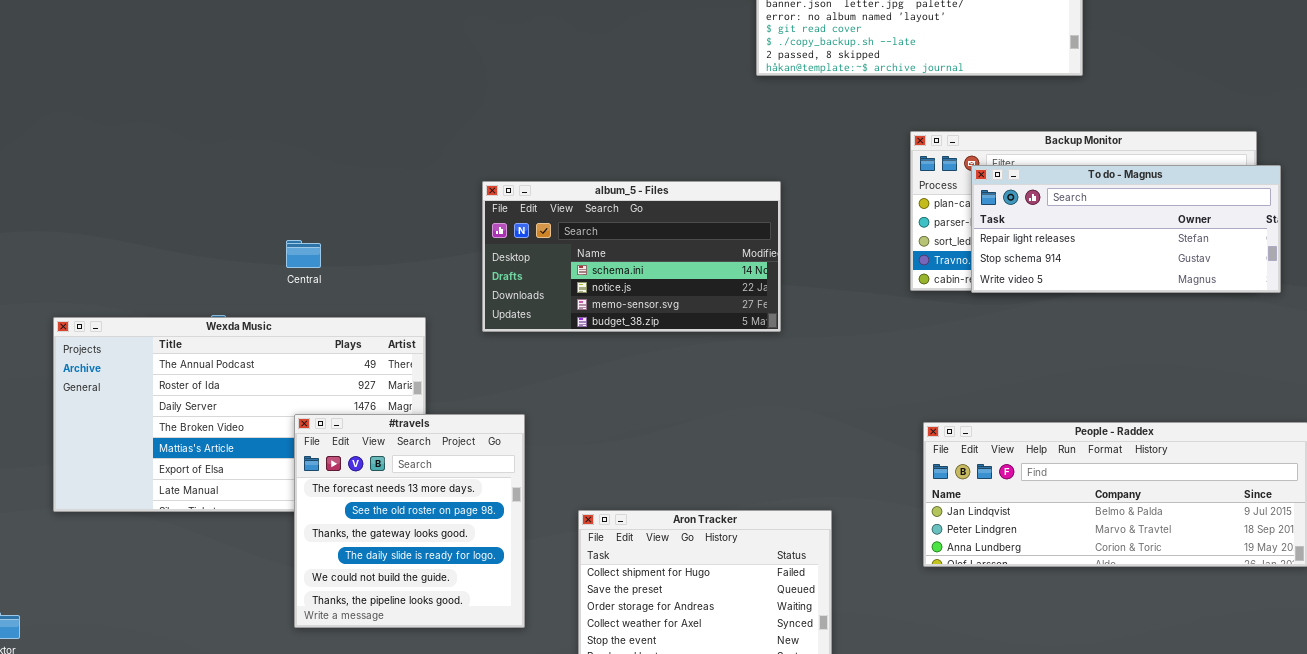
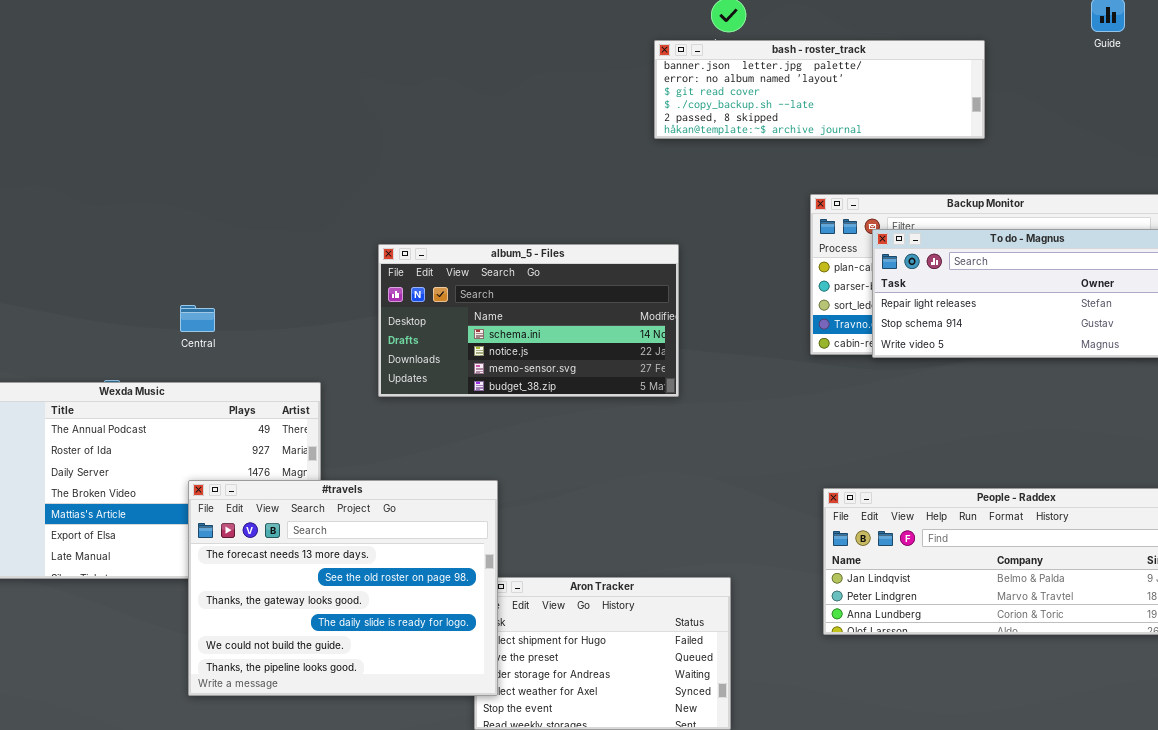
#travels: [294,414,525,628] -> [188,480,498,696], resized

